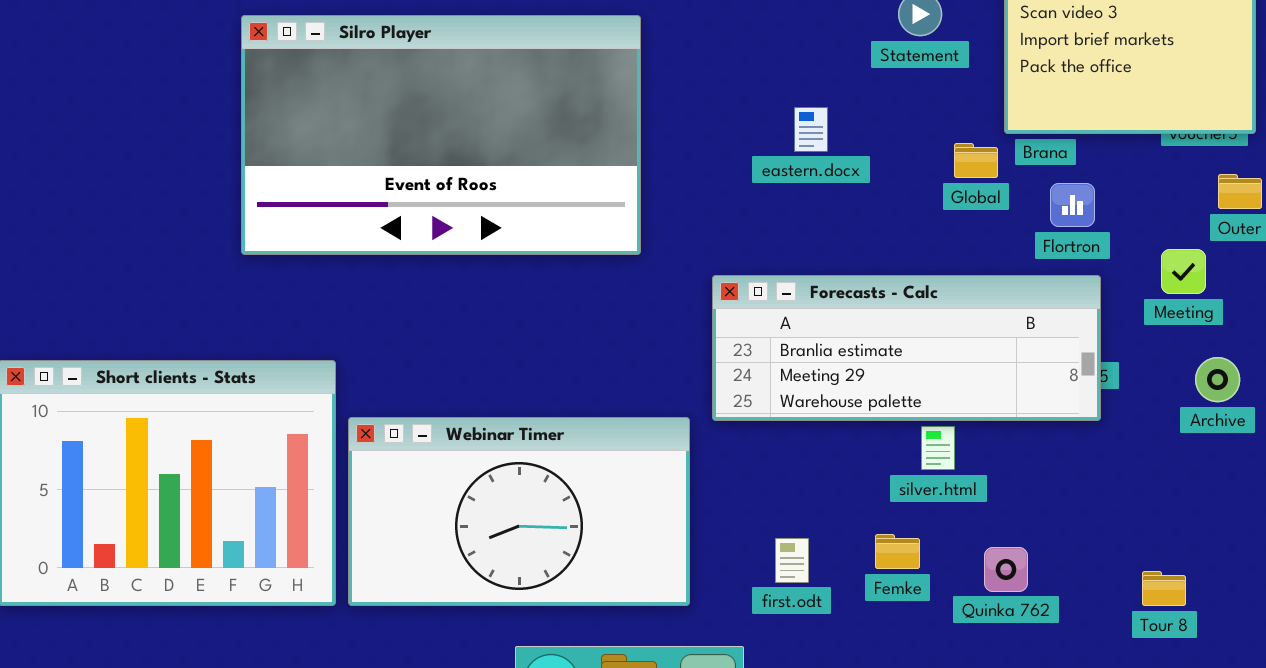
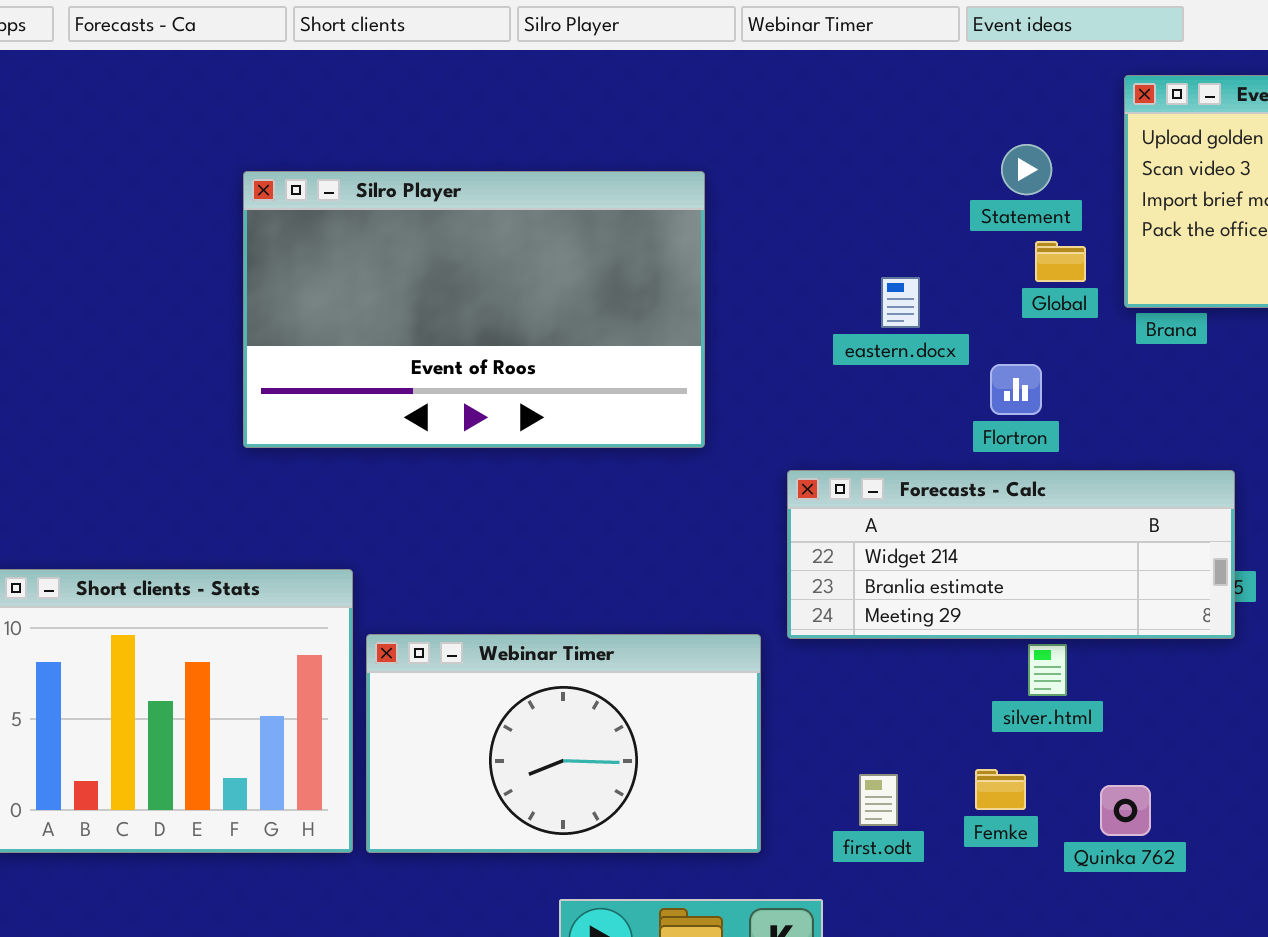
Global: [954,143,998,178] -> [1035,241,1086,282], moved
Flortron: [1050,183,1095,227] -> [990,364,1042,415], moved
Forecasts - Calc: [712,275,1101,421] -> [787,470,1235,639], scrolled up 1 row

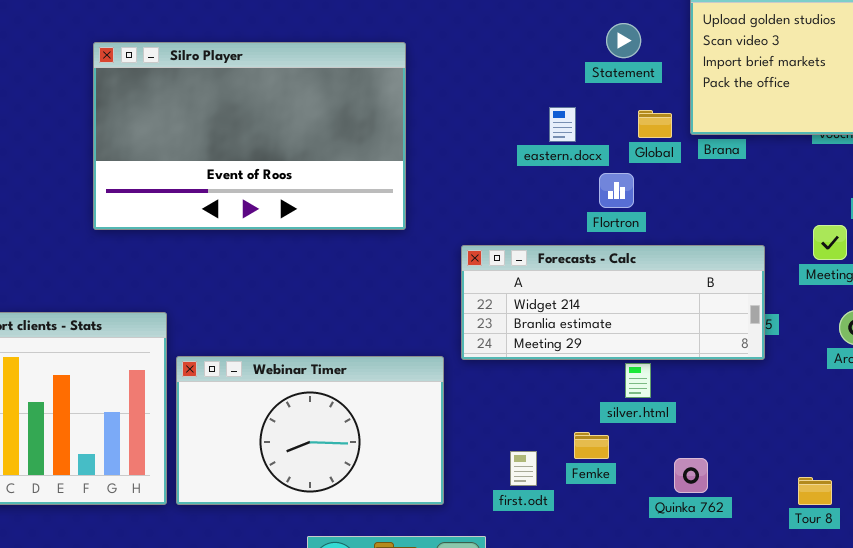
Global: [1035,241,1086,282] -> [638,110,672,138], moved
eastern.docx: [881,277,920,328] -> [549,107,576,142], moved
Femke: [975,769,1026,810] -> [574,432,609,459], moved

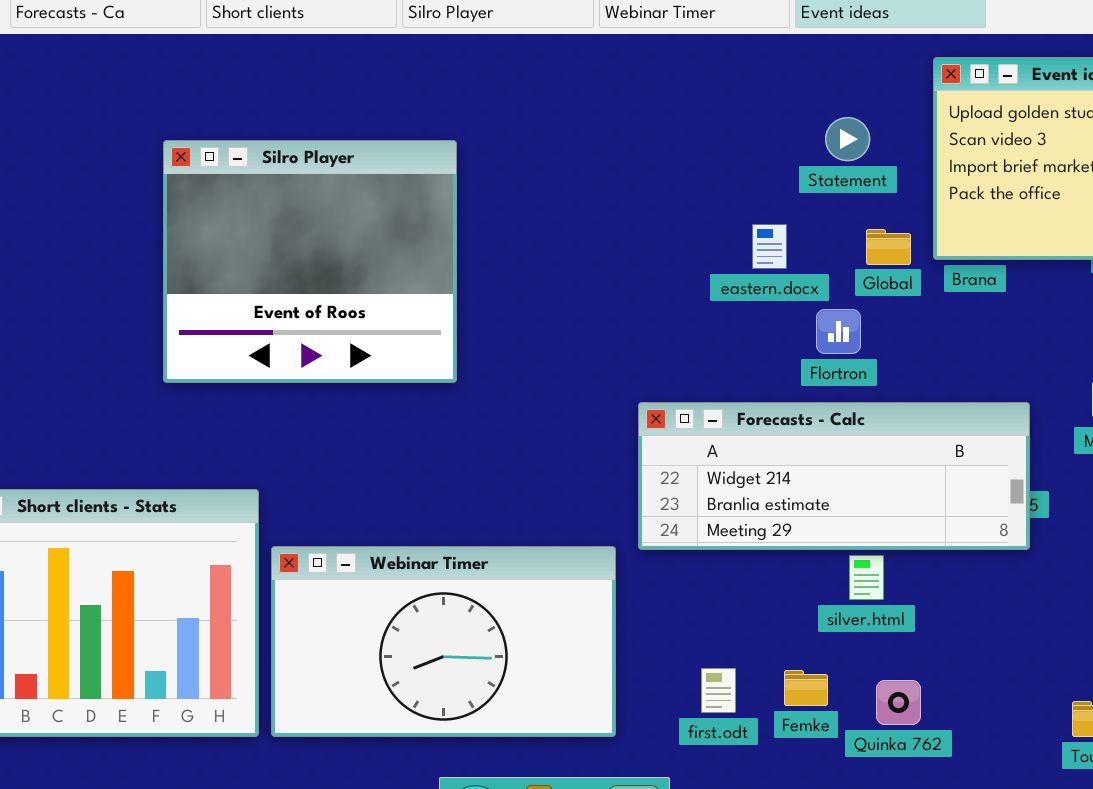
Silro Player: [93,42,406,230] -> [163,140,457,383], resized
Femke: [574,432,609,459] -> [784,670,828,706], moved
Quinka 762: [674,458,708,493] -> [876,680,921,725], moved

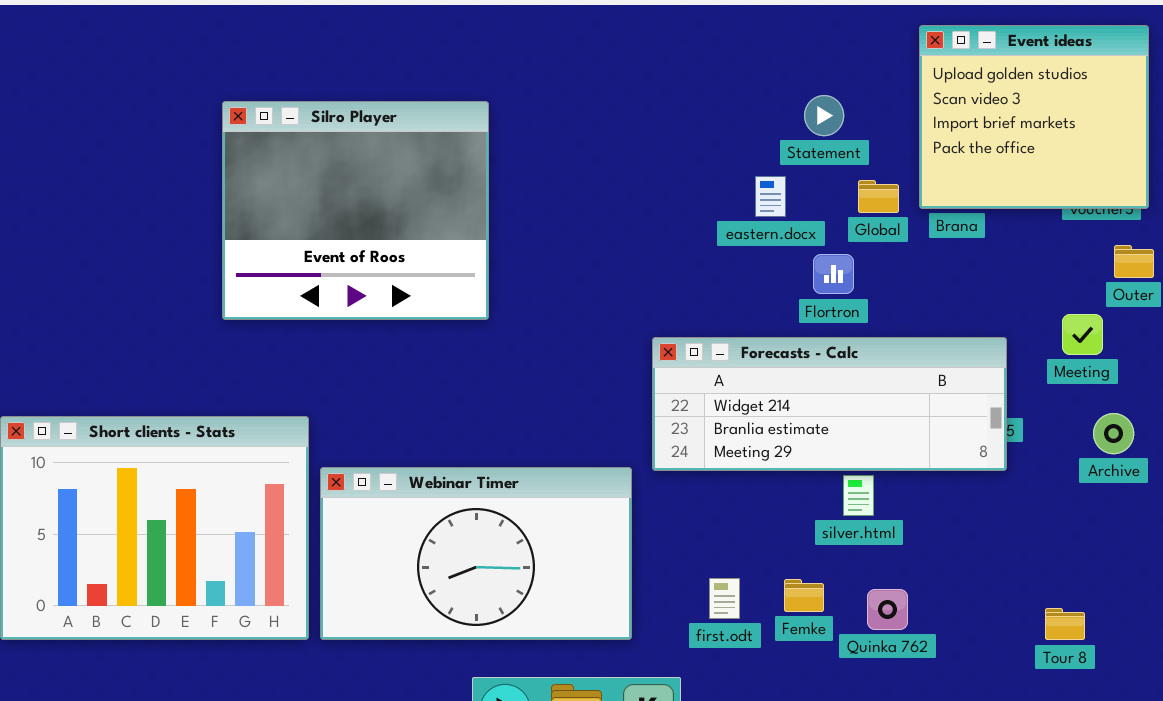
Statement: [825,117,870,161] -> [804,95,844,136], moved

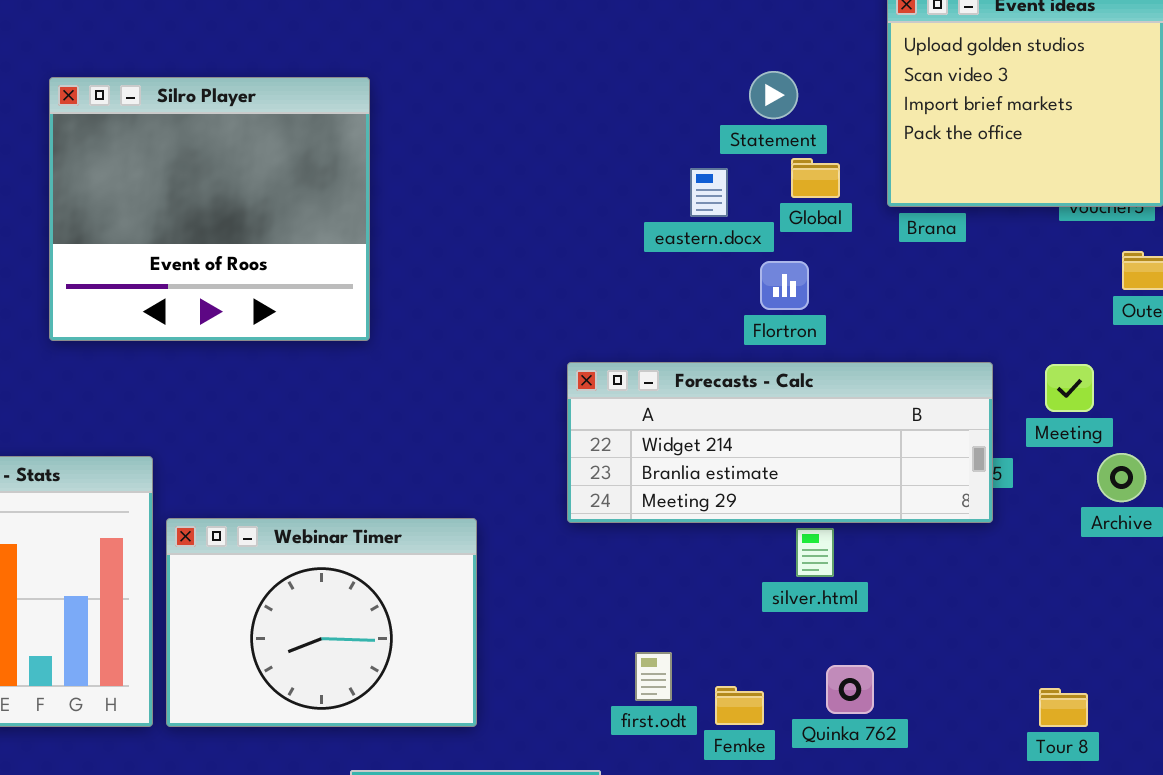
Global: [858,180,899,213] -> [791,158,840,198], moved
Meeting: [1062,314,1103,355] -> [1045,364,1094,412], moved
Webinar Timer: [320,467,632,640] -> [166,518,477,727], resized
Femke: [784,579,824,612] -> [715,686,764,725], moved

